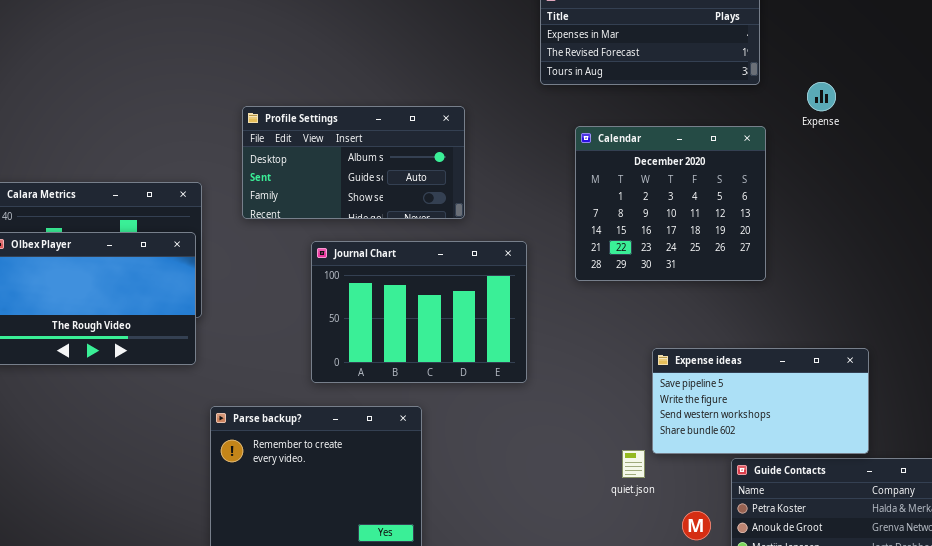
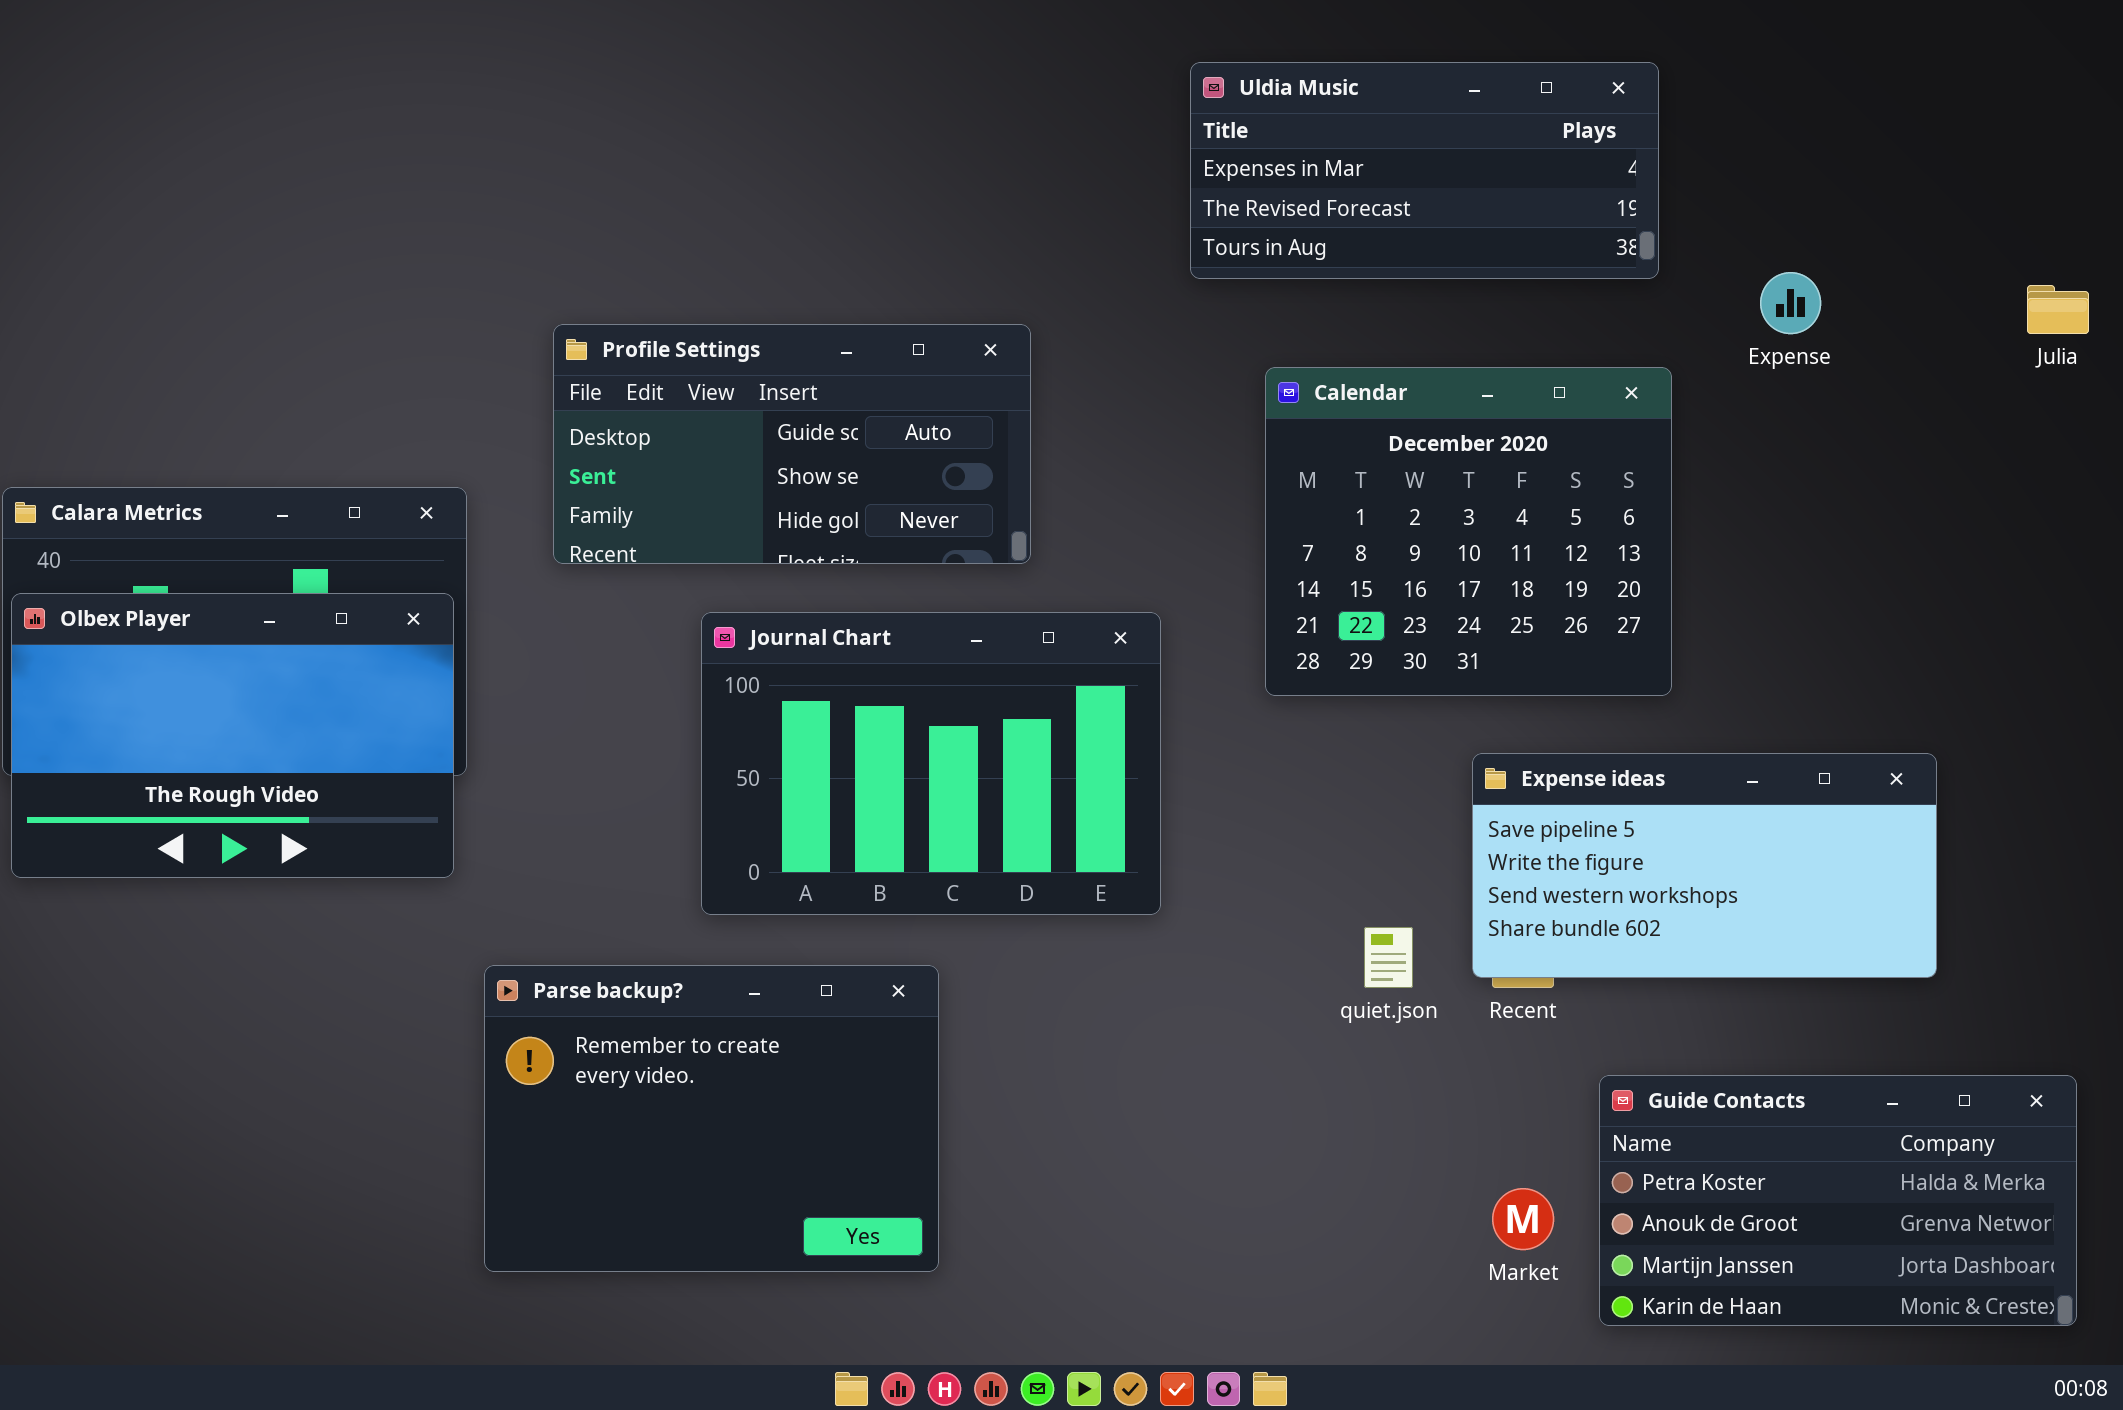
Profile Settings: [242,106,465,219] -> [553,324,1031,564], scrolled down 1 row
Expense ideas: [652,348,869,454] -> [1472,753,1937,978], moved
quiet.json: [622,450,645,478] -> [1364,927,1413,988], moved

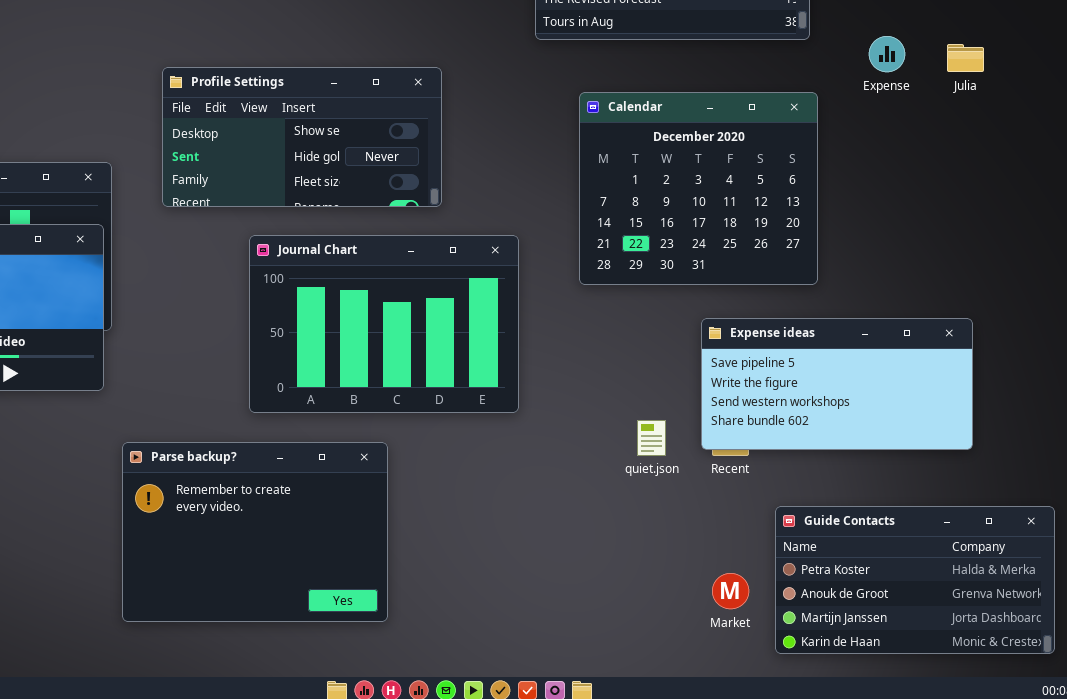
Julia: [2027,285,2089,334] -> [947,44,984,72], moved
Profile Settings: [553,324,1031,564] -> [162,67,442,207], scrolled down 1 row

